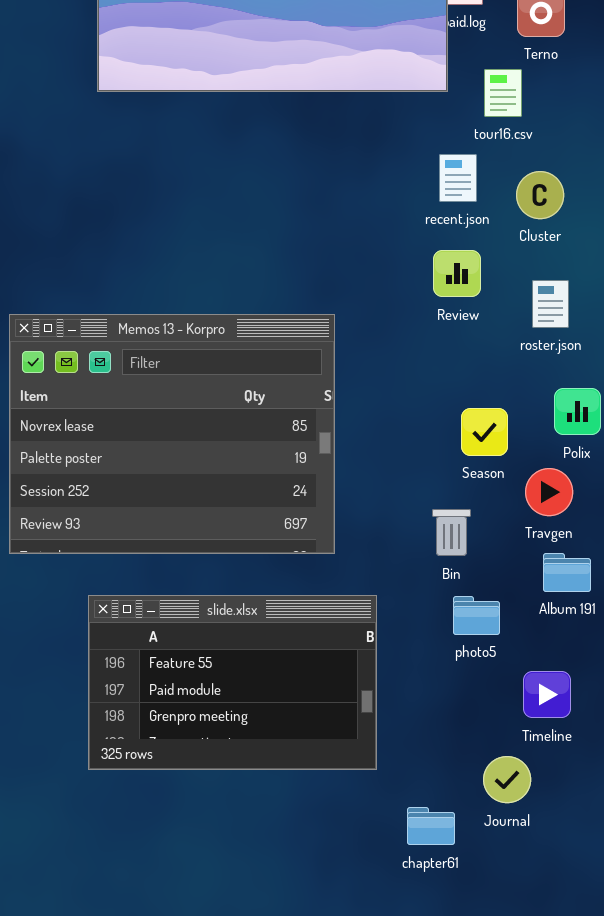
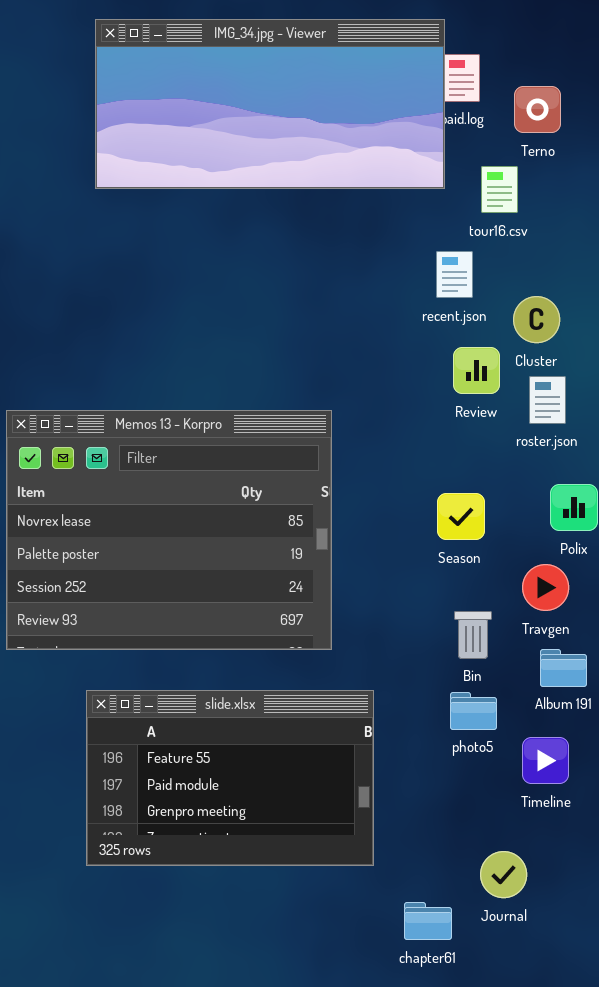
Cluster: [516,171,564,219] -> [513,296,560,343], moved
Review: [433,250,481,297] -> [453,347,500,394], moved
Season: [461,408,508,456] -> [437,493,485,540], moved
Bin: [432,509,471,556] -> [454,611,492,659], moved
Timeline: [523,671,571,718] -> [522,737,569,784], moved

